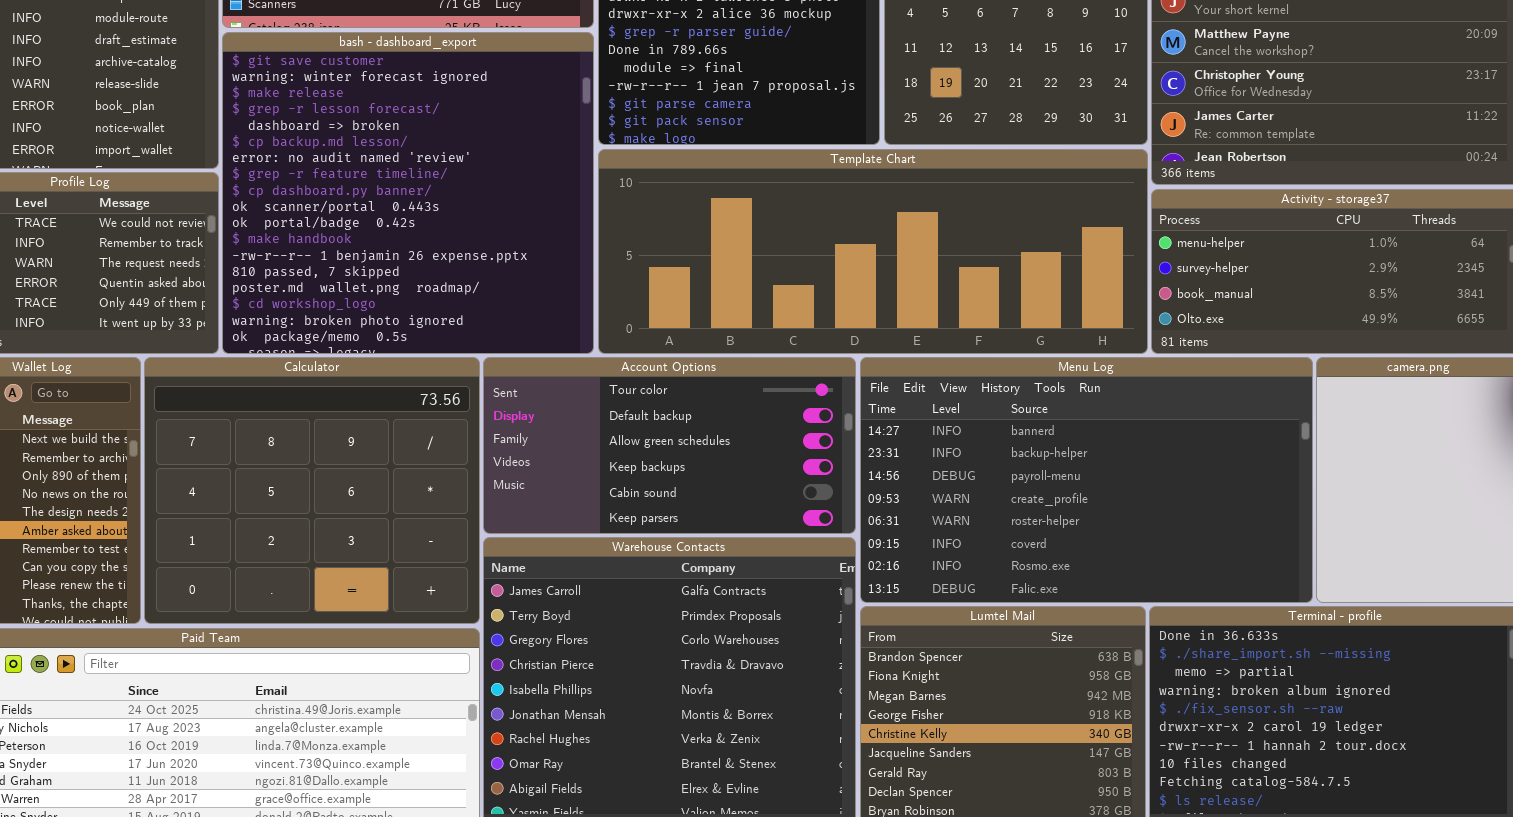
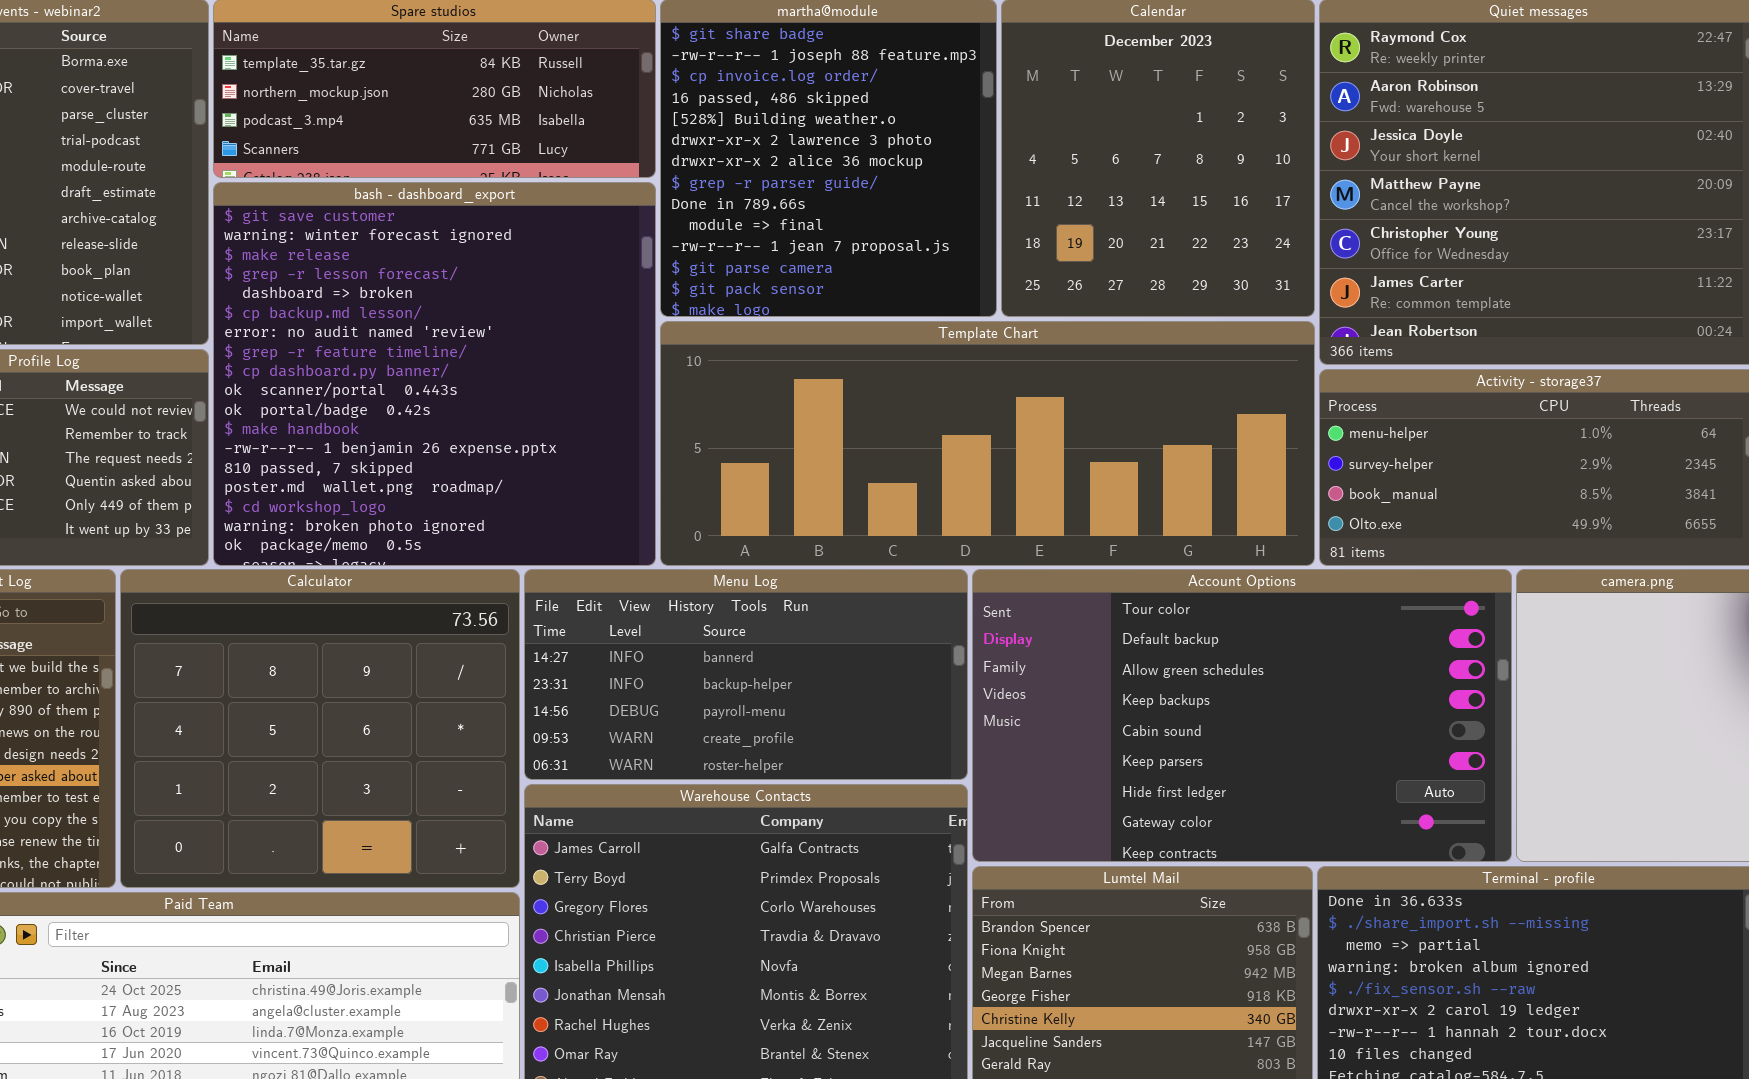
Account Options: [483,357,856,534] -> [972,569,1512,862], moved, resized
Menu Log: [860,357,1313,603] -> [524,569,968,780], moved, resized

